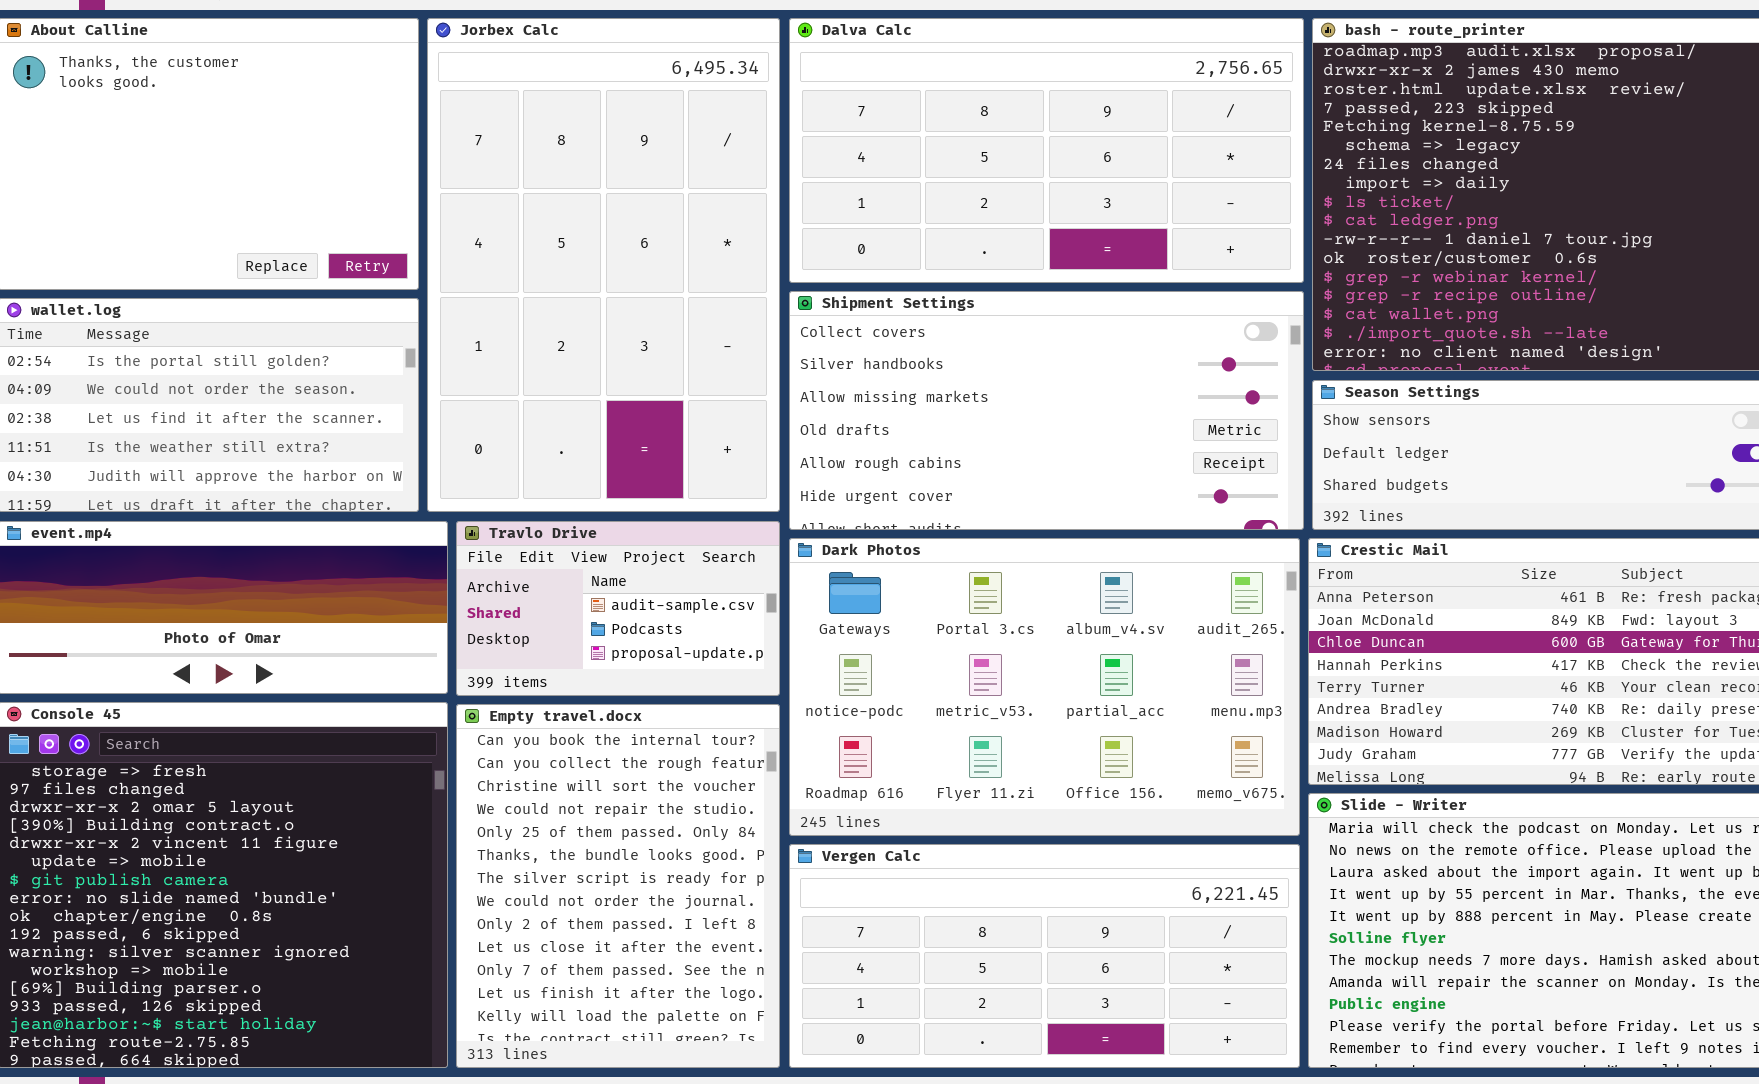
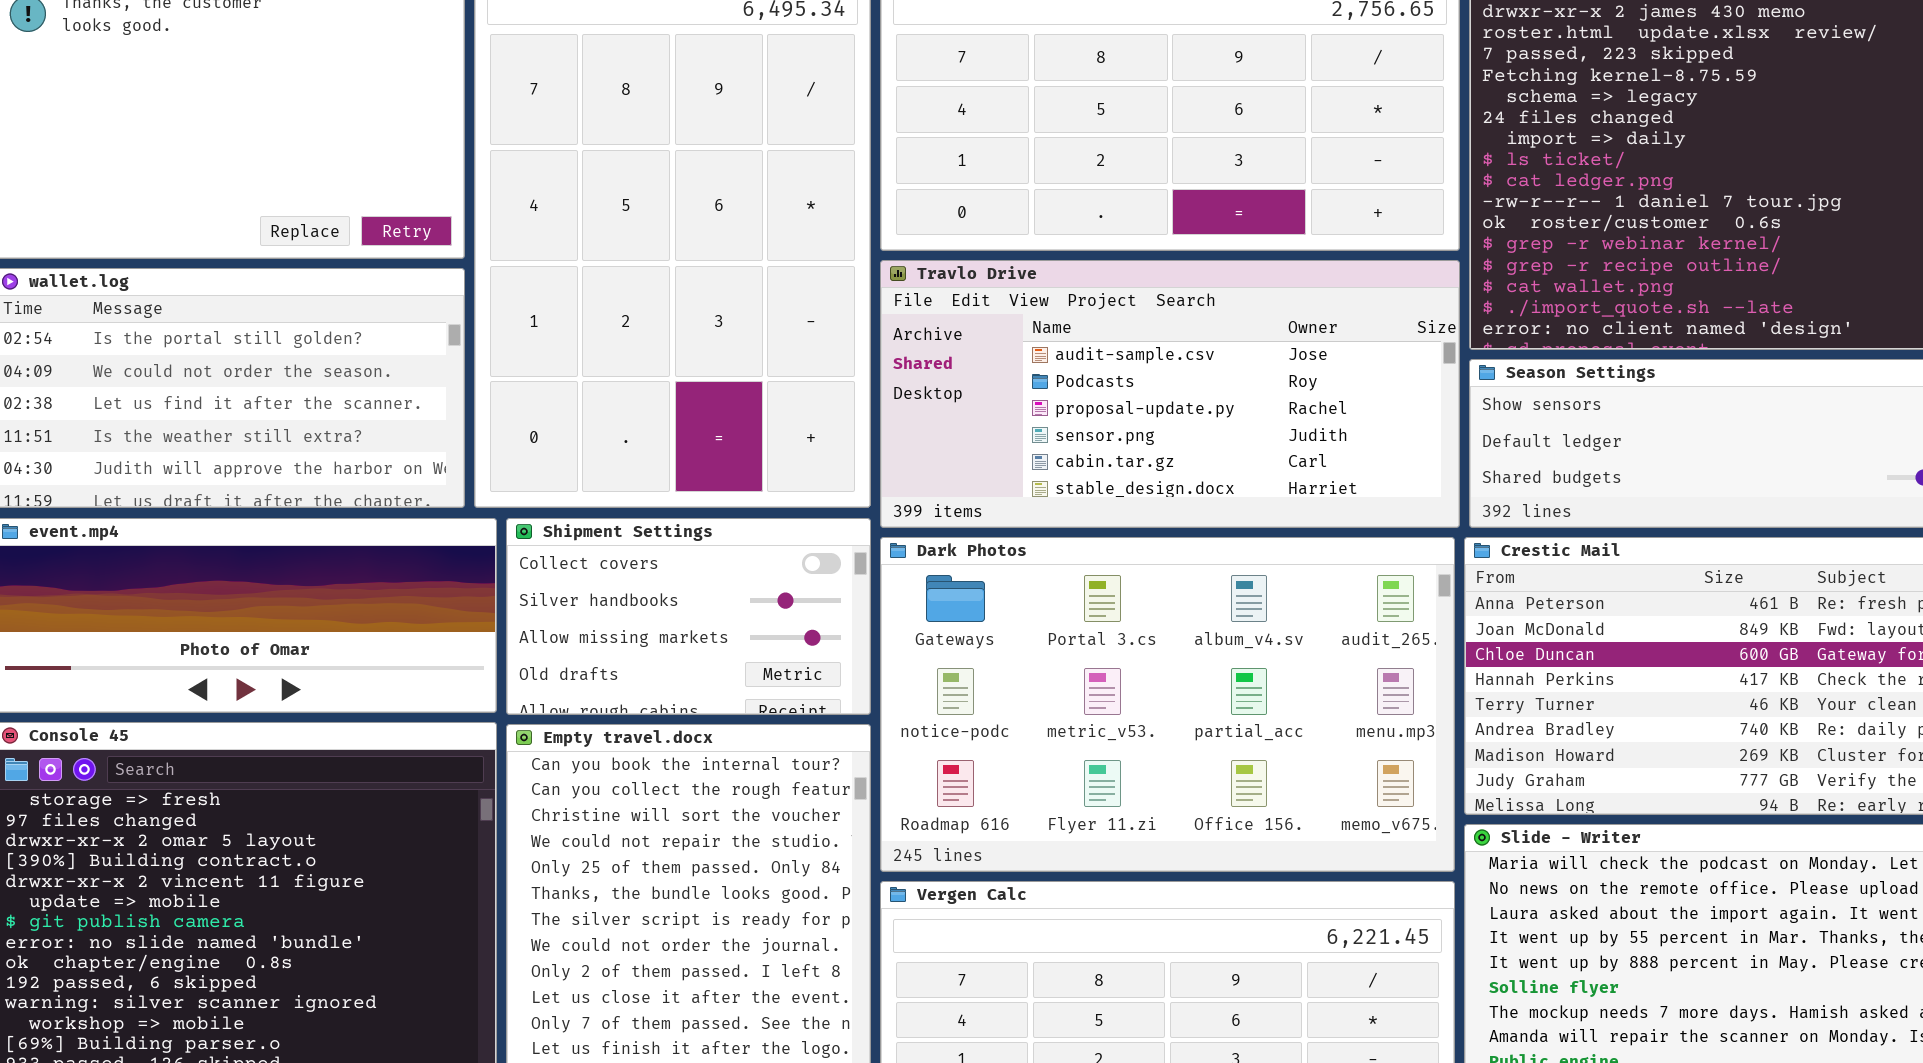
Shipment Settings: [789,291,1304,530] -> [506,518,871,715], moved, resized
Travlo Drive: [456,521,780,696] -> [880,260,1460,528], moved, resized

